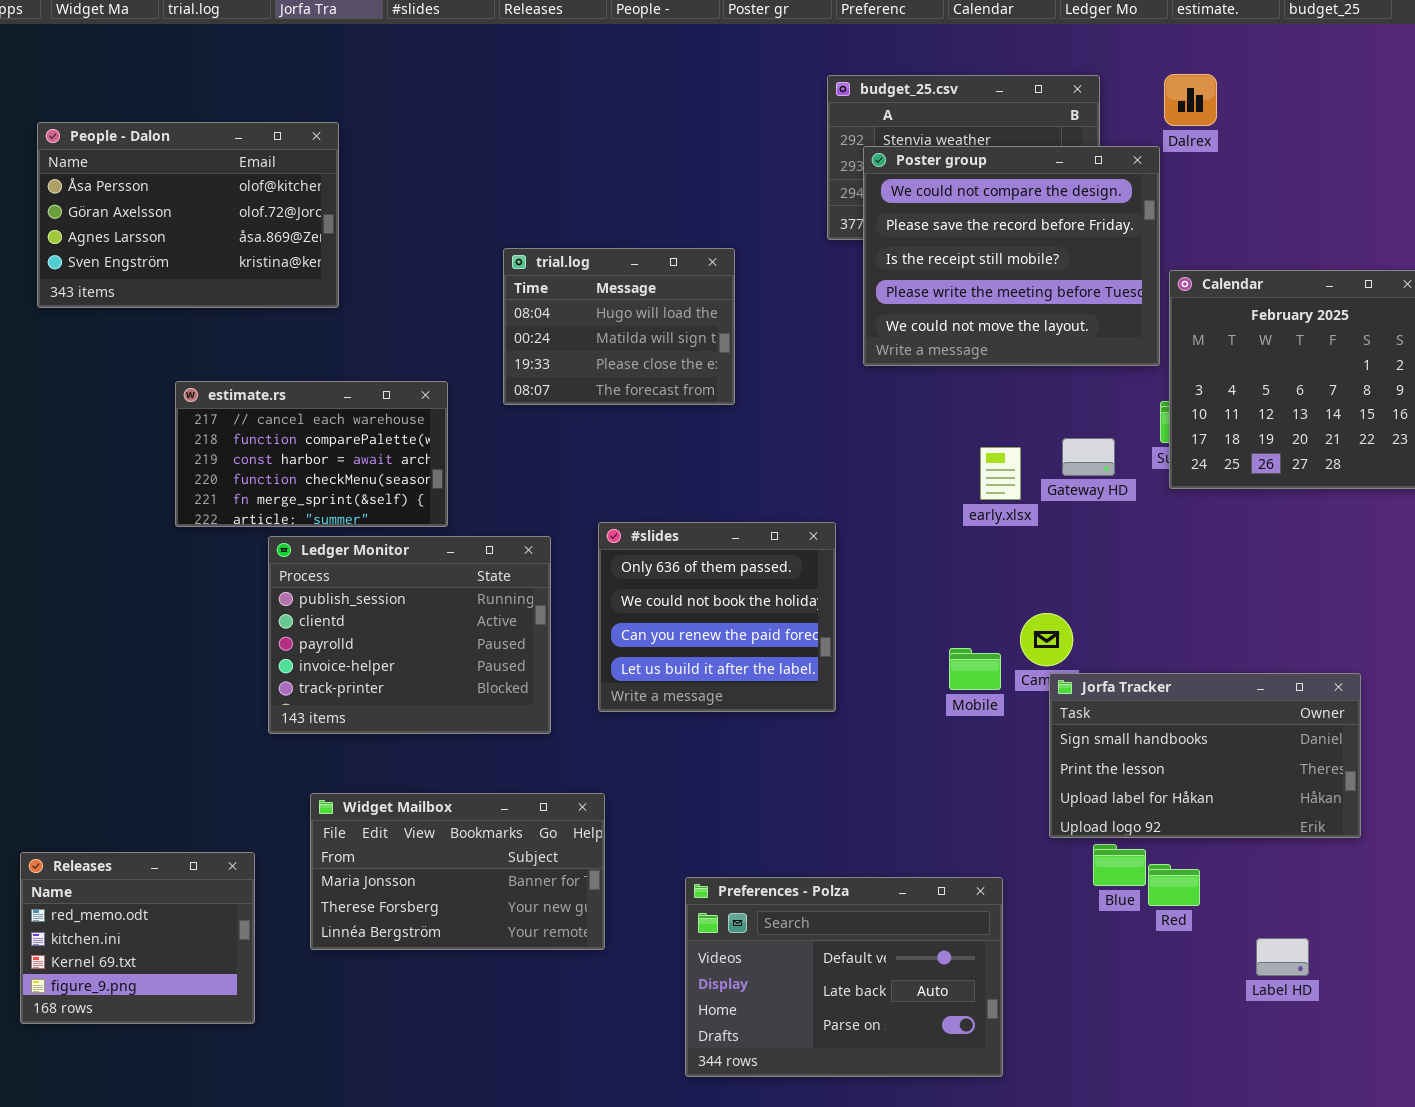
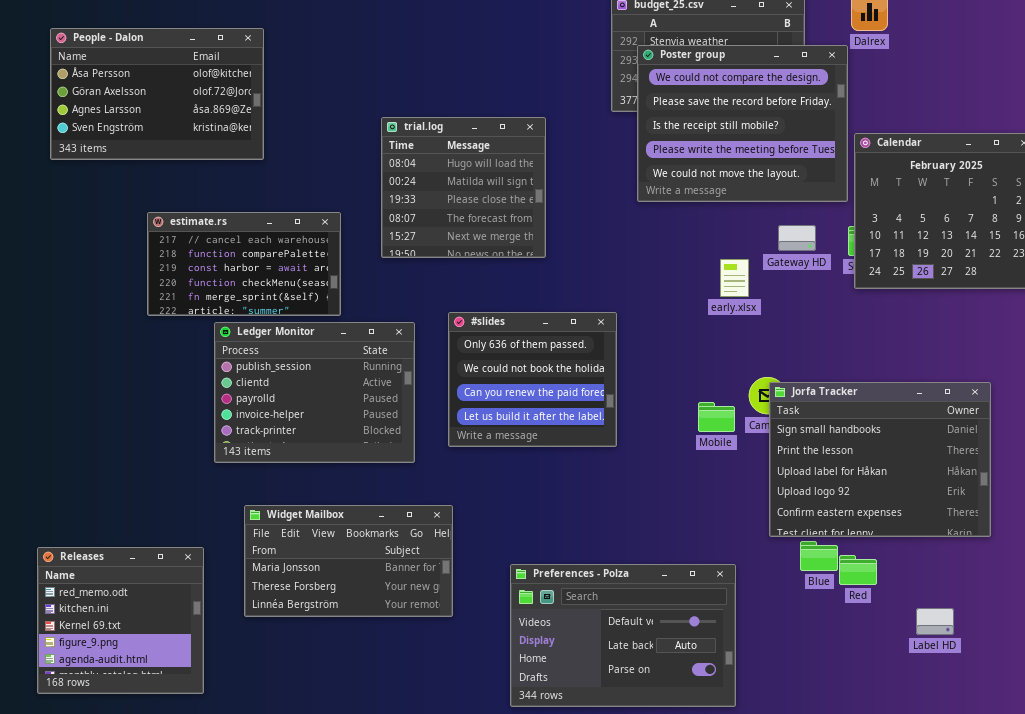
trial.log: [503,248,735,405] -> [381,117,546,258], resized
Gateway HD: [1062,438,1115,476] -> [778,225,816,251], moved
Jorfa Tracker: [1049,673,1361,838] -> [769,382,991,537], resized
Releases: [20,852,255,1024] -> [37,547,204,694], resized

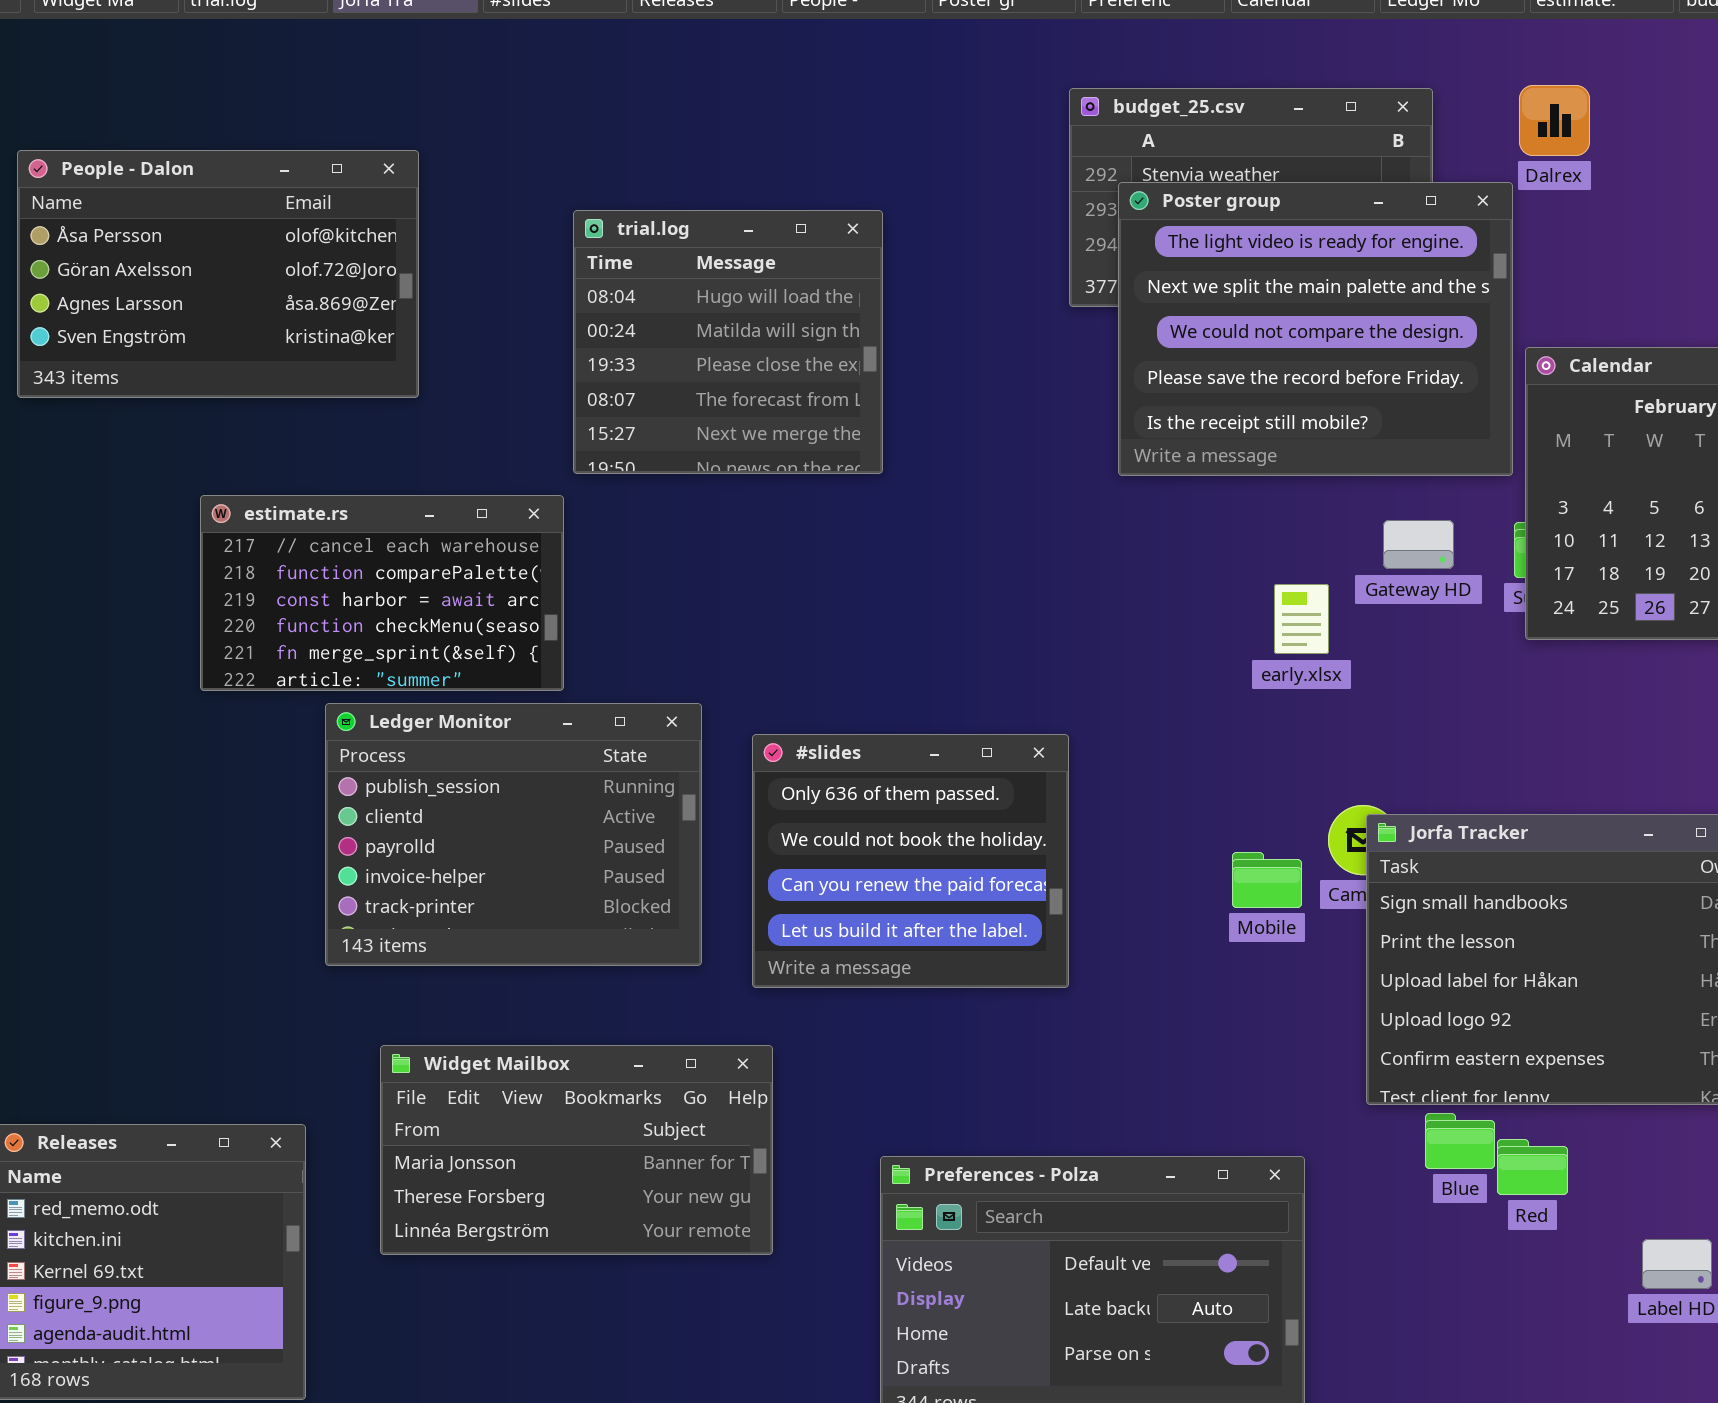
Poster group: [637,45,848,202] -> [1118,182,1513,476], scrolled up 2 rows
trial.log: [381,117,546,258] -> [573,210,883,474], moved
#slides: [448,312,617,447] -> [752,734,1069,988], moved

